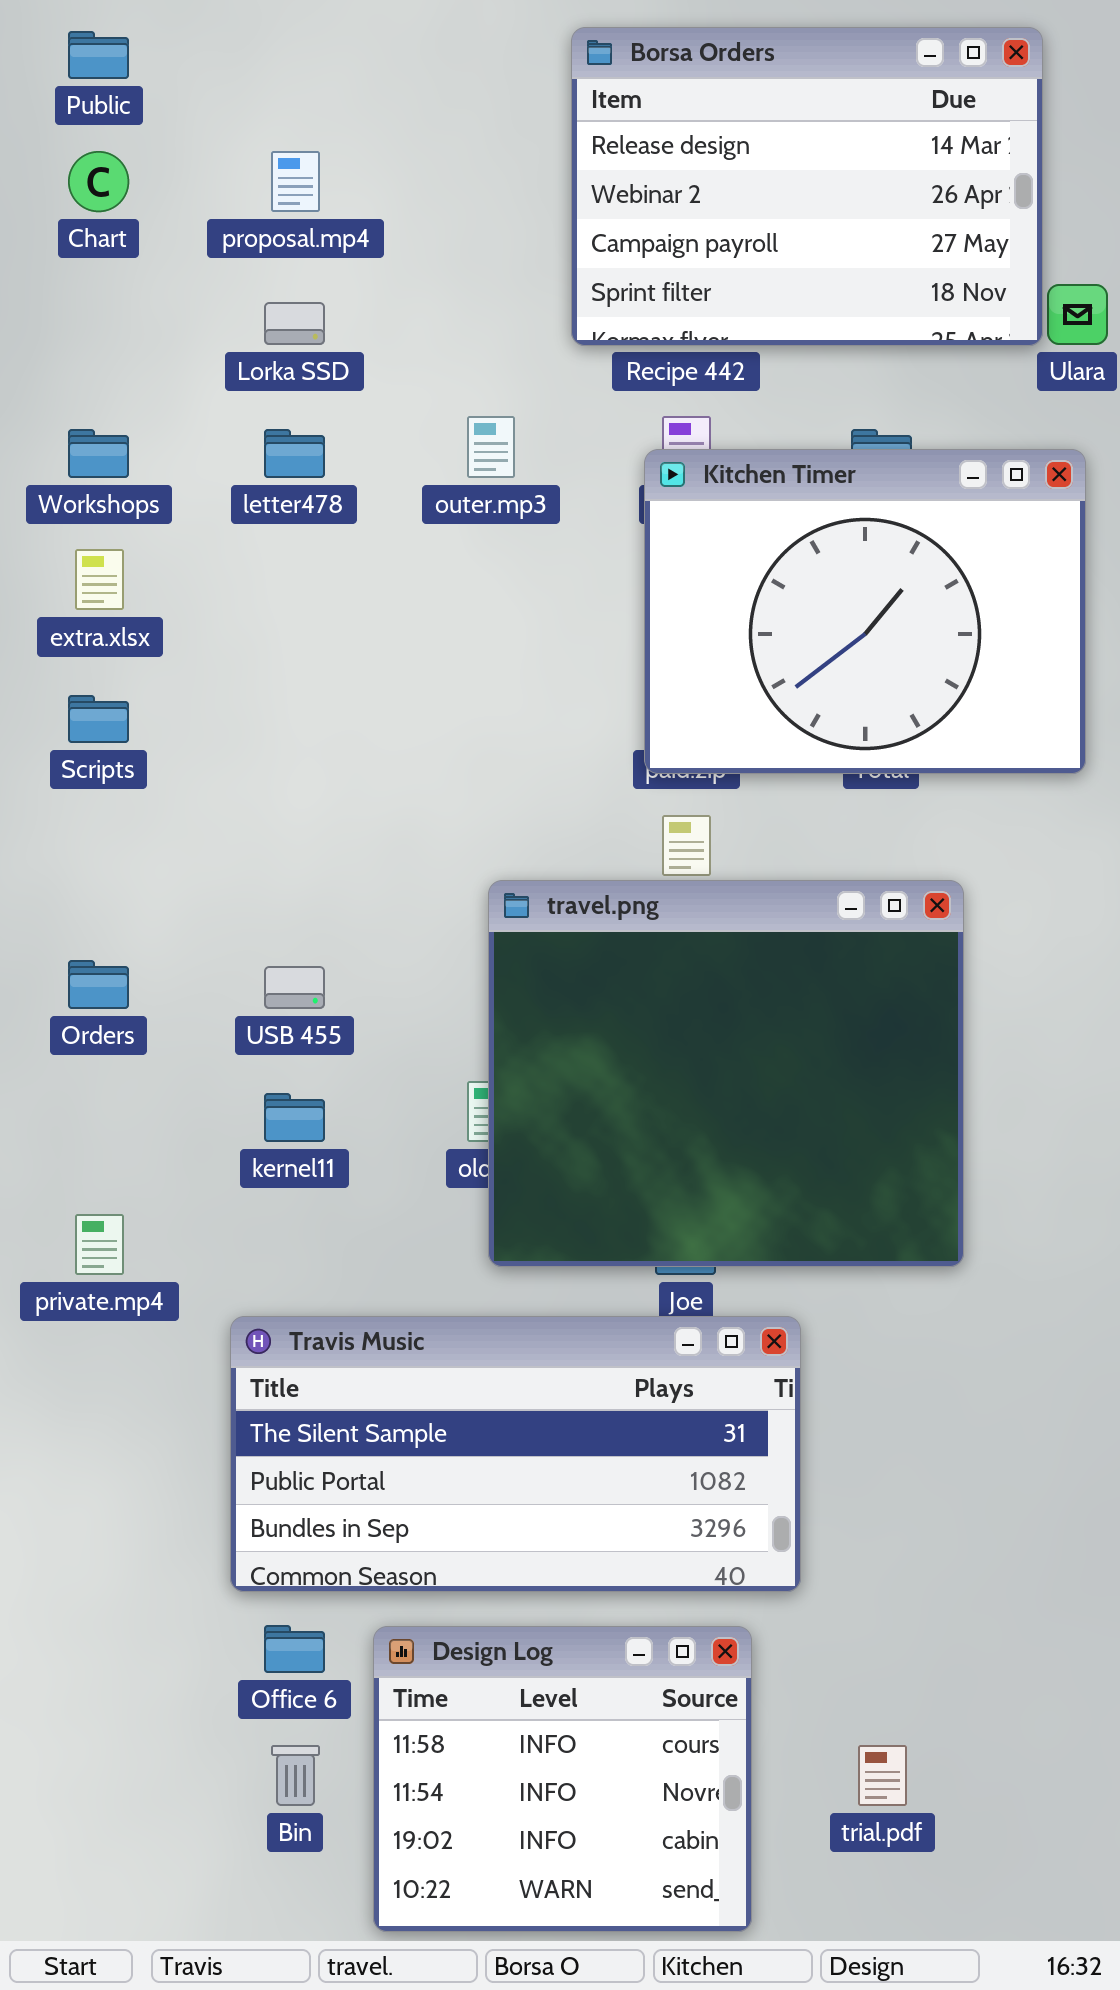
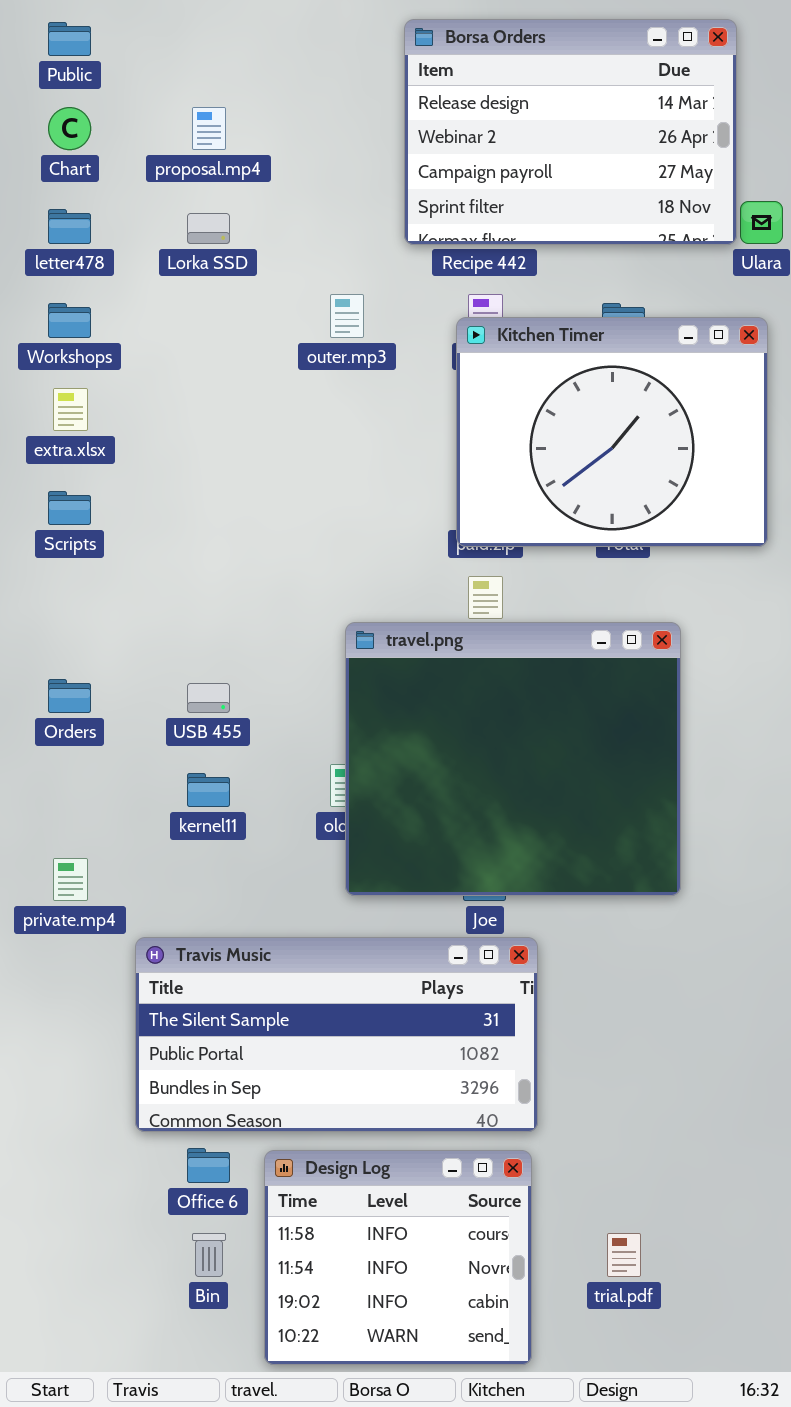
letter478: [264,429,325,478] -> [48,209,91,244], moved
Travis Music: [230,1316,801,1592] -> [135,937,538,1132], moved

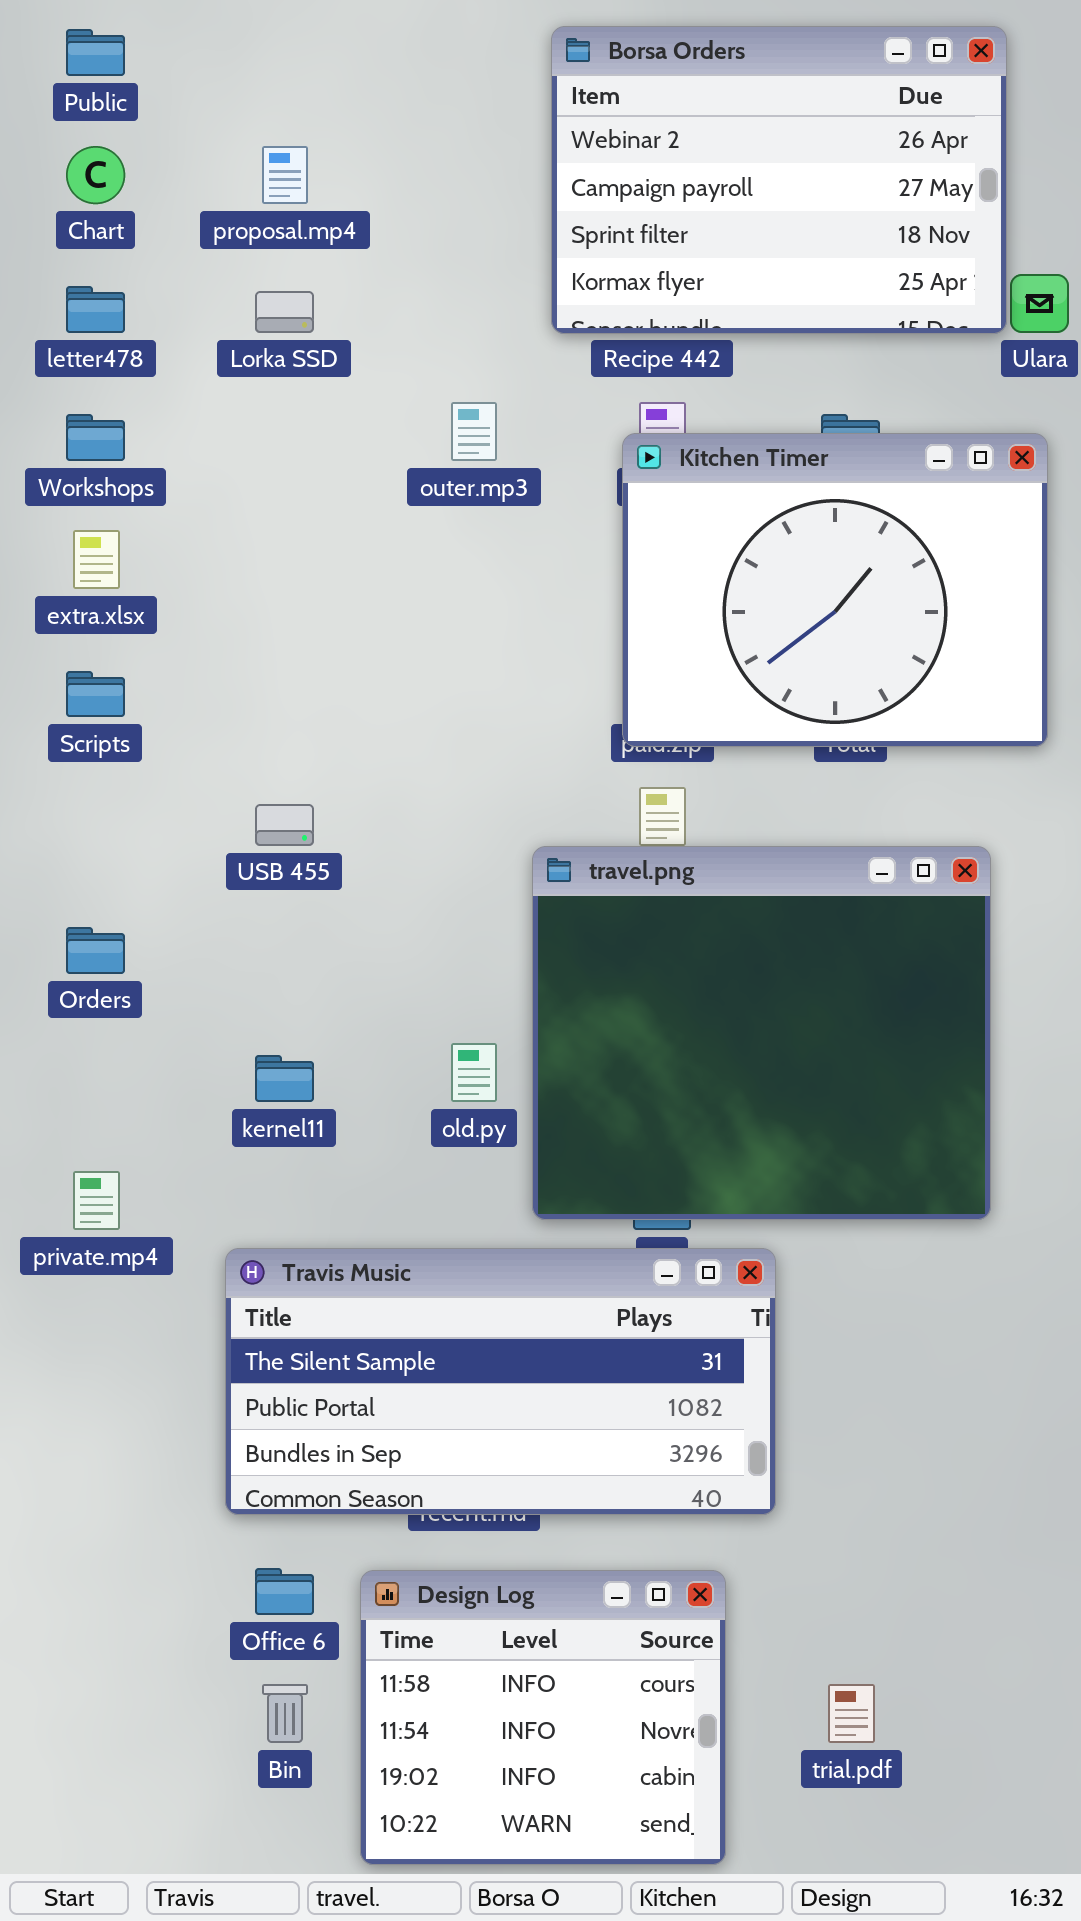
Borsa Orders: [404,19,737,245] -> [551,26,1007,334], scrolled down 1 row
travel.png: [345,622,681,896] -> [532,846,991,1220], moved
USB 455: [187,683,230,713] -> [255,804,314,846], moved
Travis Music: [135,937,538,1132] -> [225,1248,776,1515], moved

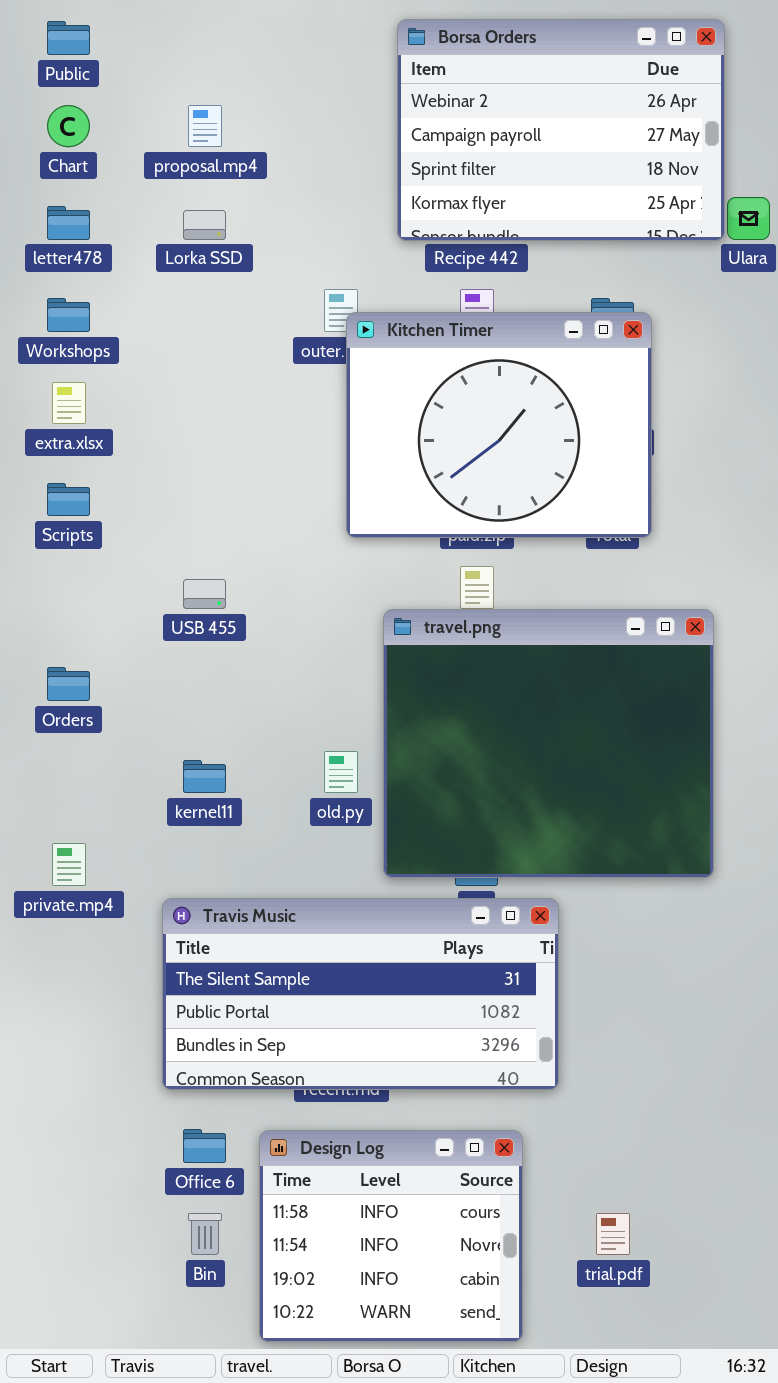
Kitchen Timer: [622,433,1048,747] -> [346,312,652,538], moved

